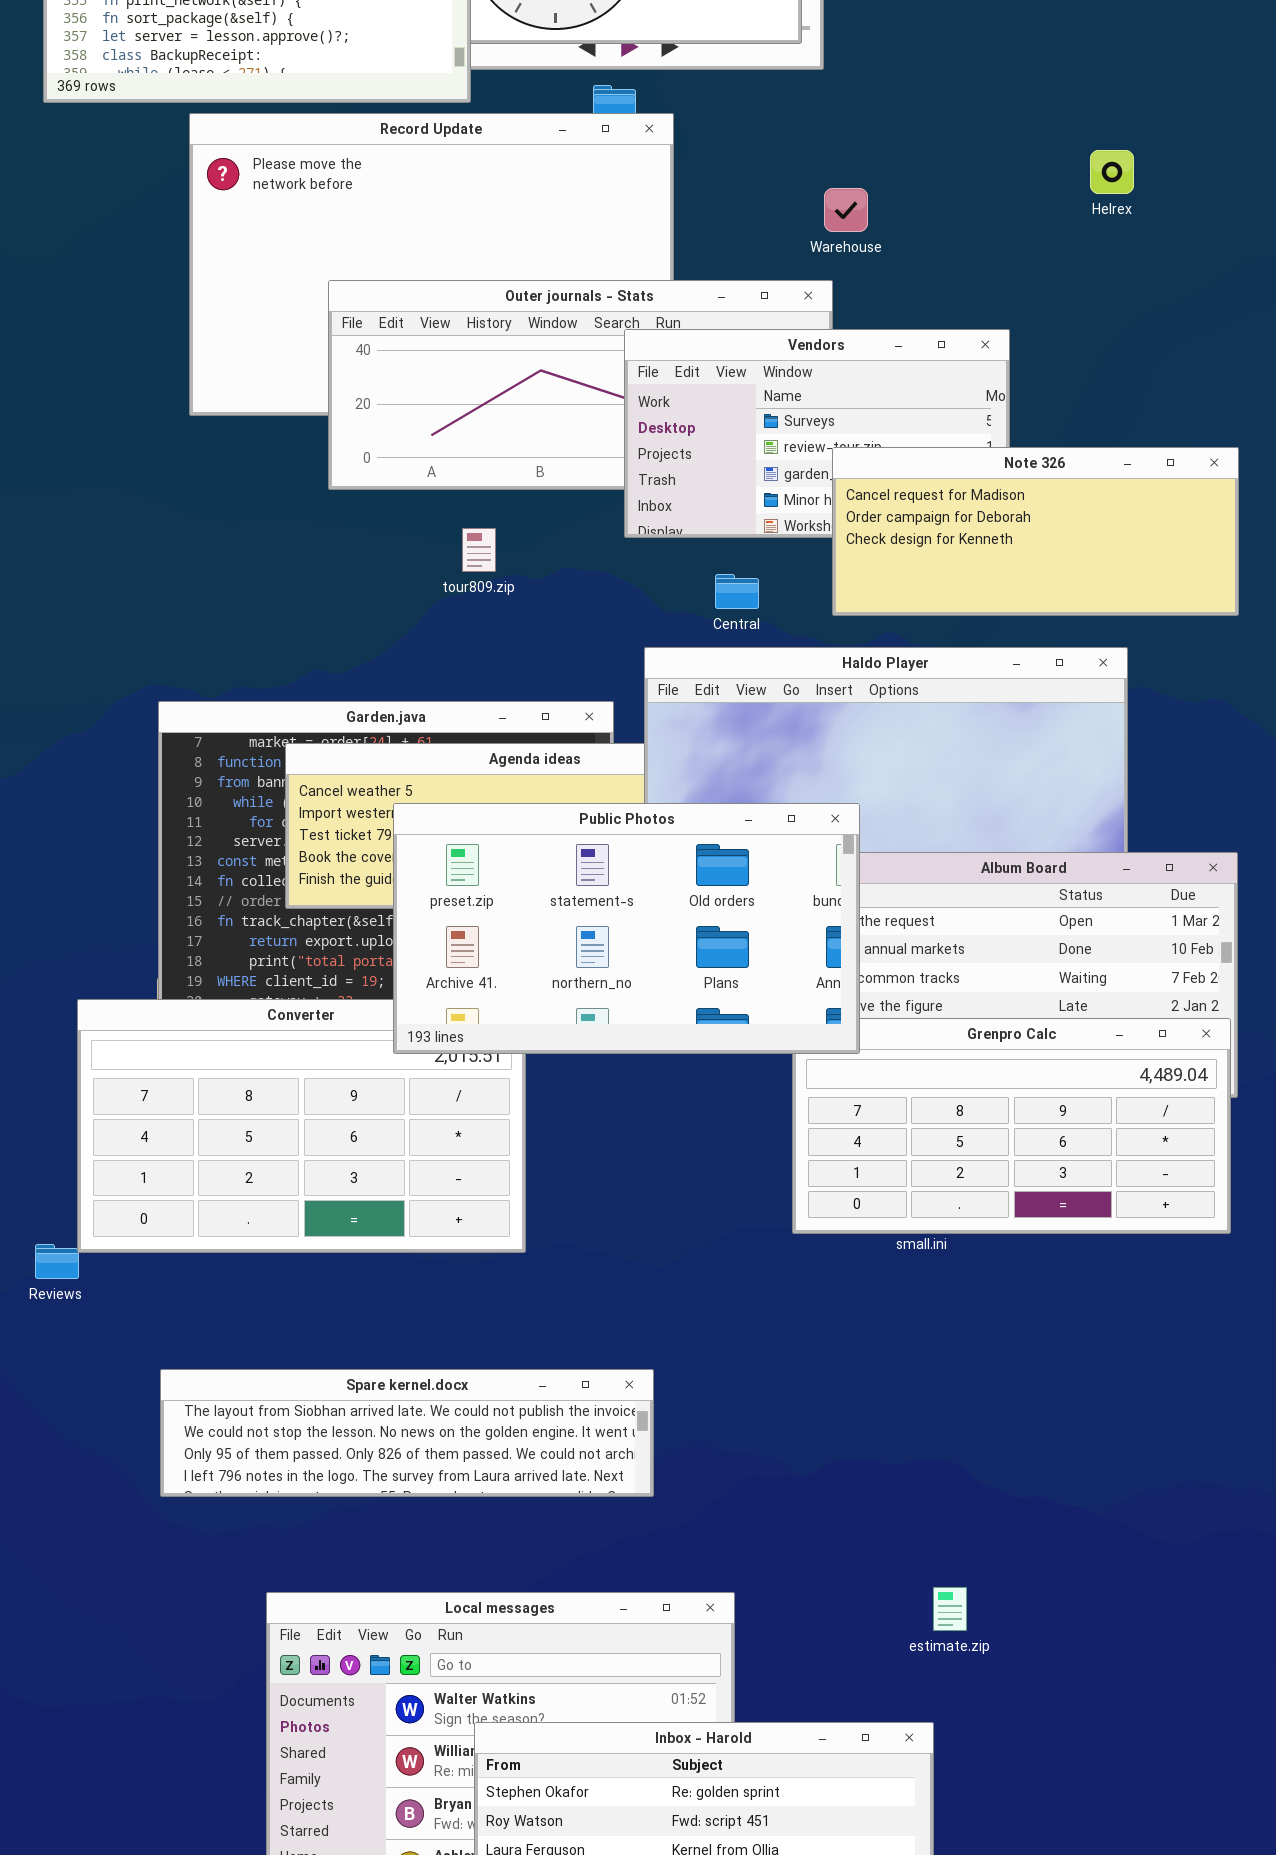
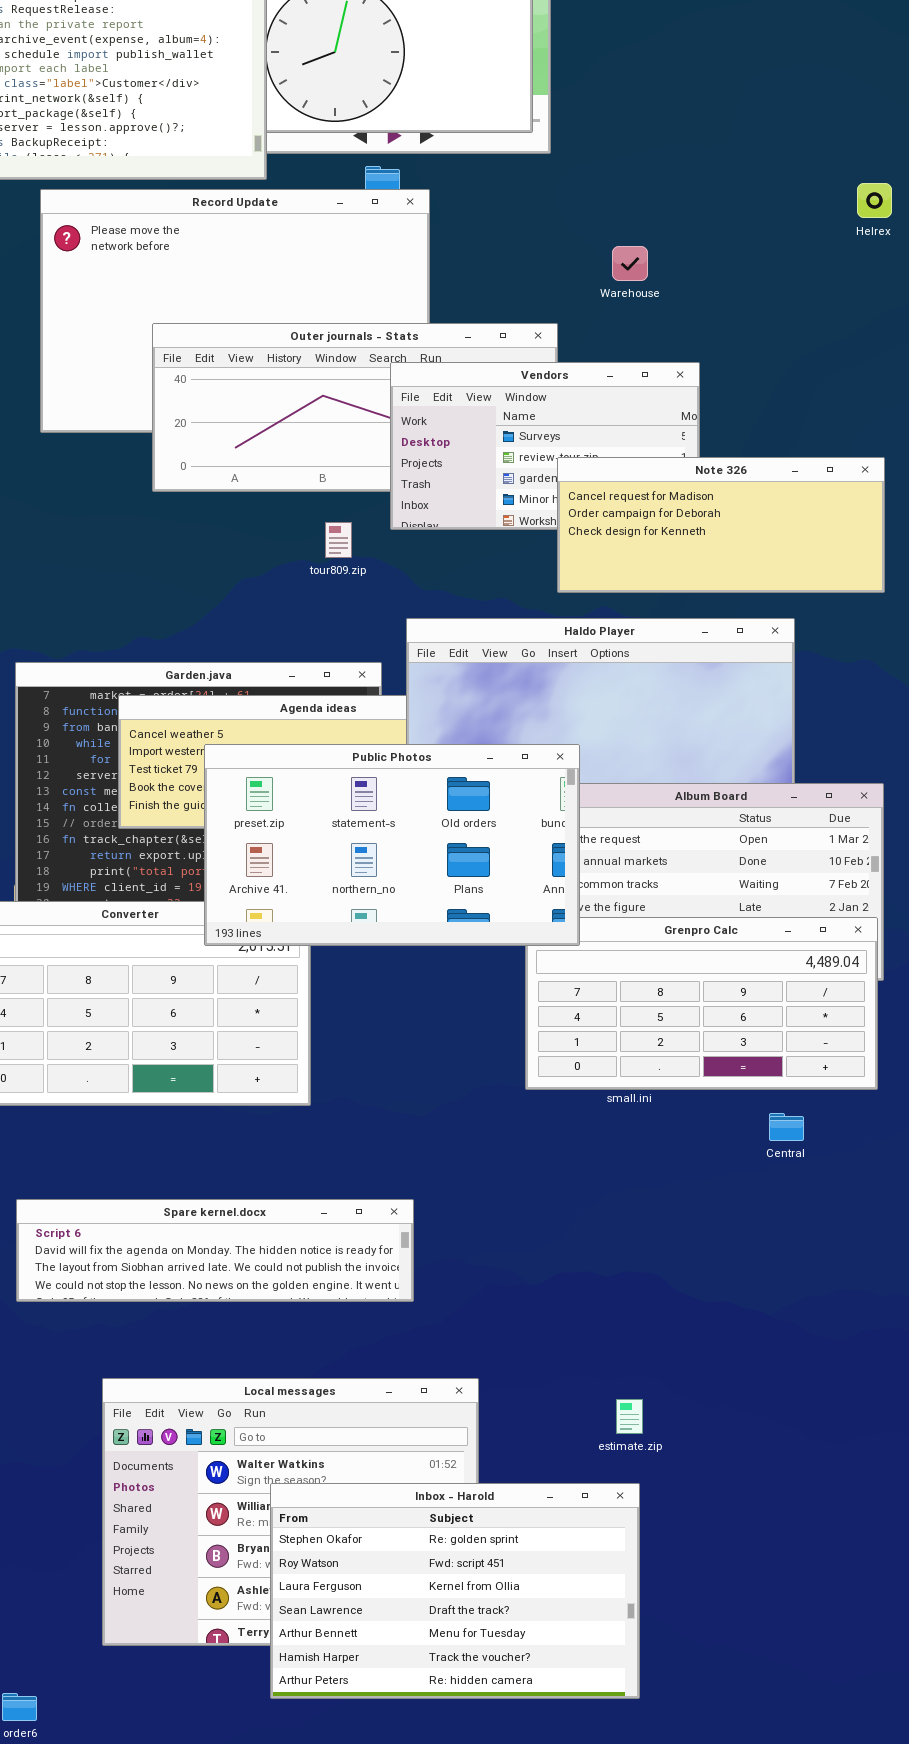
Helrex: [1090,150,1134,194] -> [857,183,892,218], moved
Warehouse: [824,188,868,232] -> [612,246,648,281], moved
tour809.zip: [462,528,496,572] -> [325,522,352,558], moved
Central: [715,574,759,609] -> [769,1113,804,1141], moved
Spare kernel.docx: [160,1369,654,1497] -> [16,1199,414,1302], scrolled up 2 rows
estimate.zip: [933,1587,967,1631] -> [616,1399,643,1434], moved

